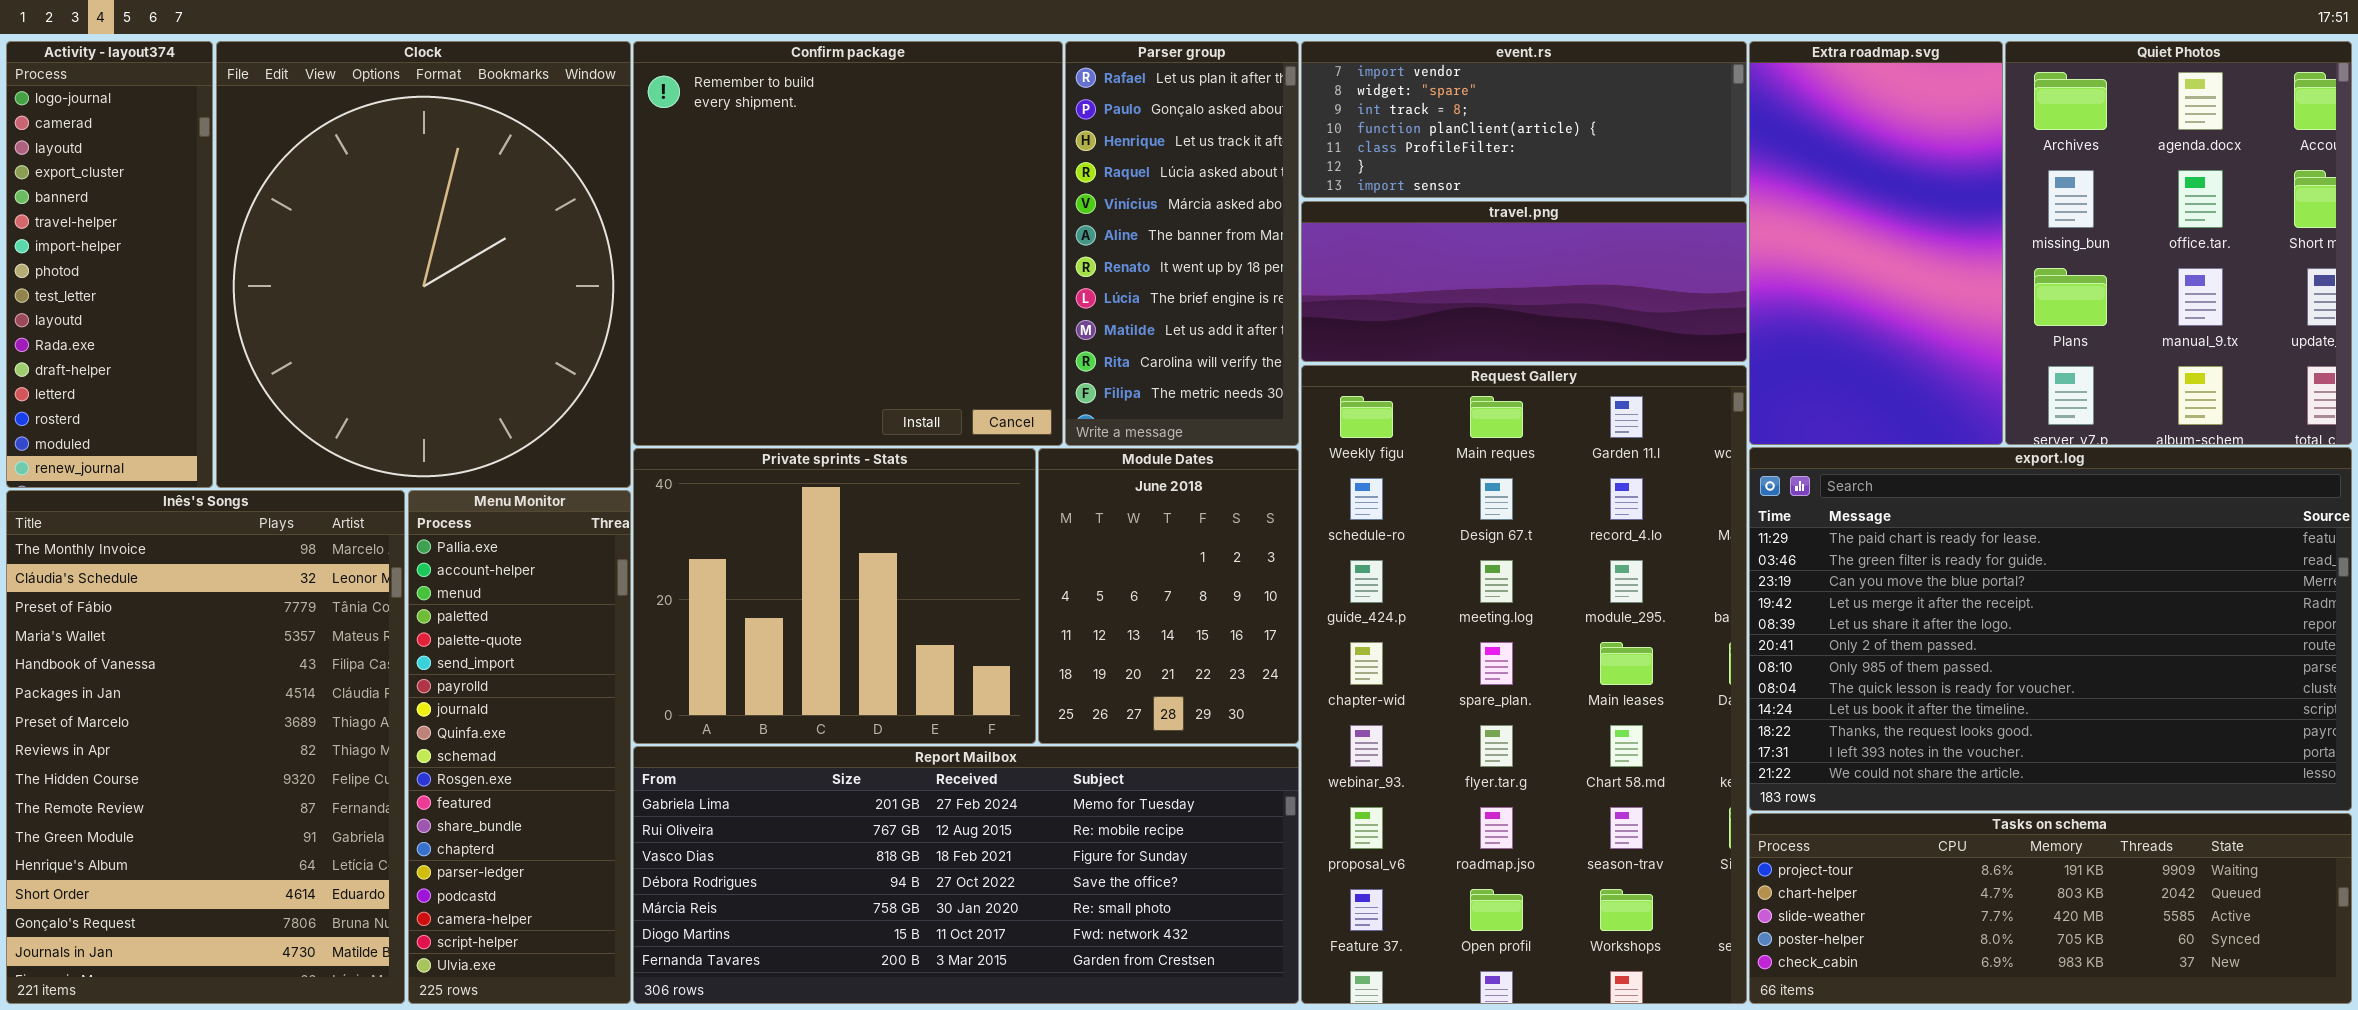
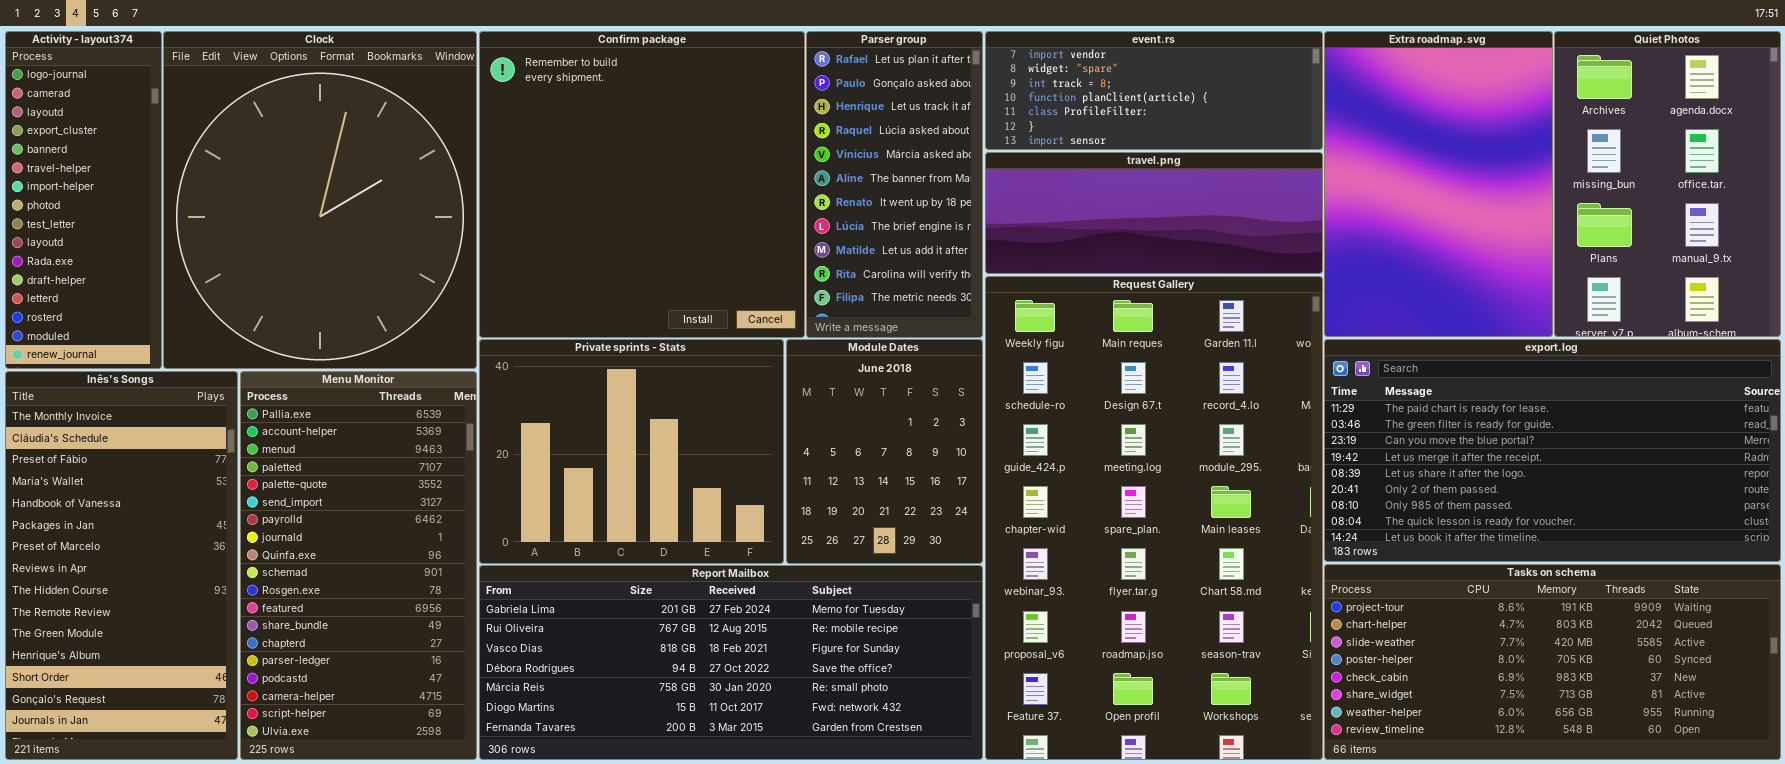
Extra roadmap.svg: [1749,41,2003,445] -> [1324,31,1553,337], resized
Quiet Photos: [2005,41,2352,445] -> [1554,31,1781,337], resized
export.log: [1749,447,2352,811] -> [1324,339,1781,562], resized
Inês's Songs: [6,490,405,1004] -> [5,371,238,760], resized
Menu Monitor: [408,490,631,1004] -> [240,371,477,760], resized
Tasks on schema: [1749,813,2352,1004] -> [1324,564,1781,760], resized

